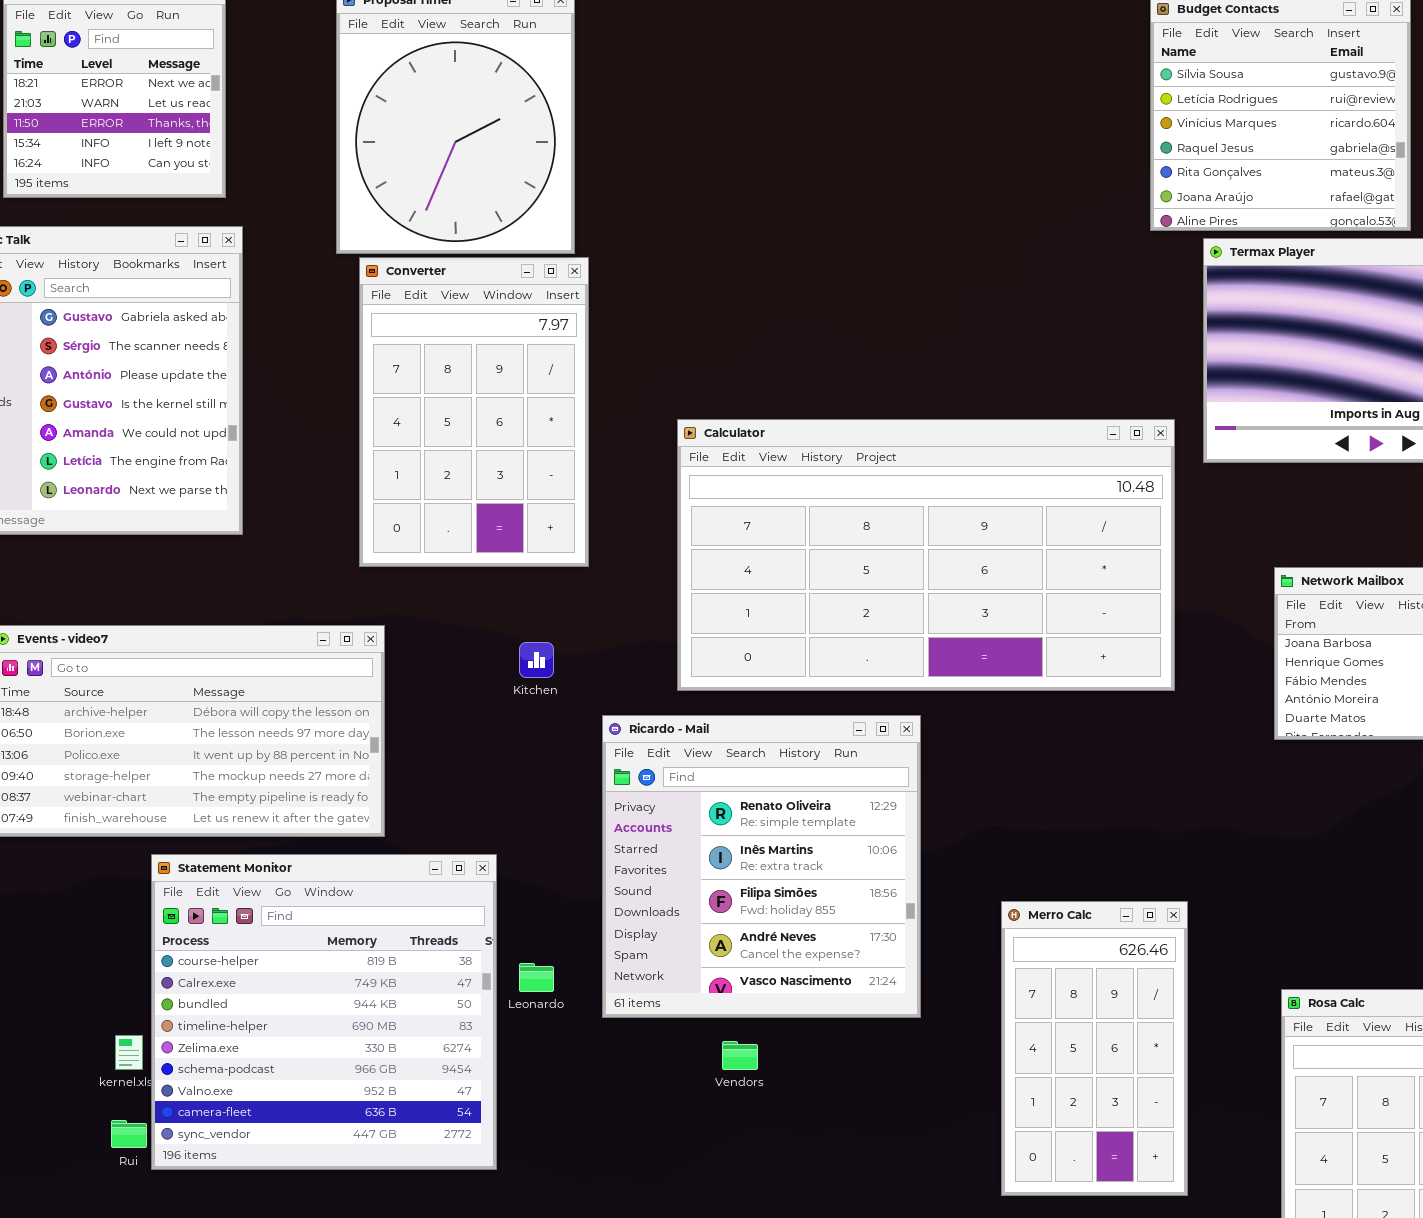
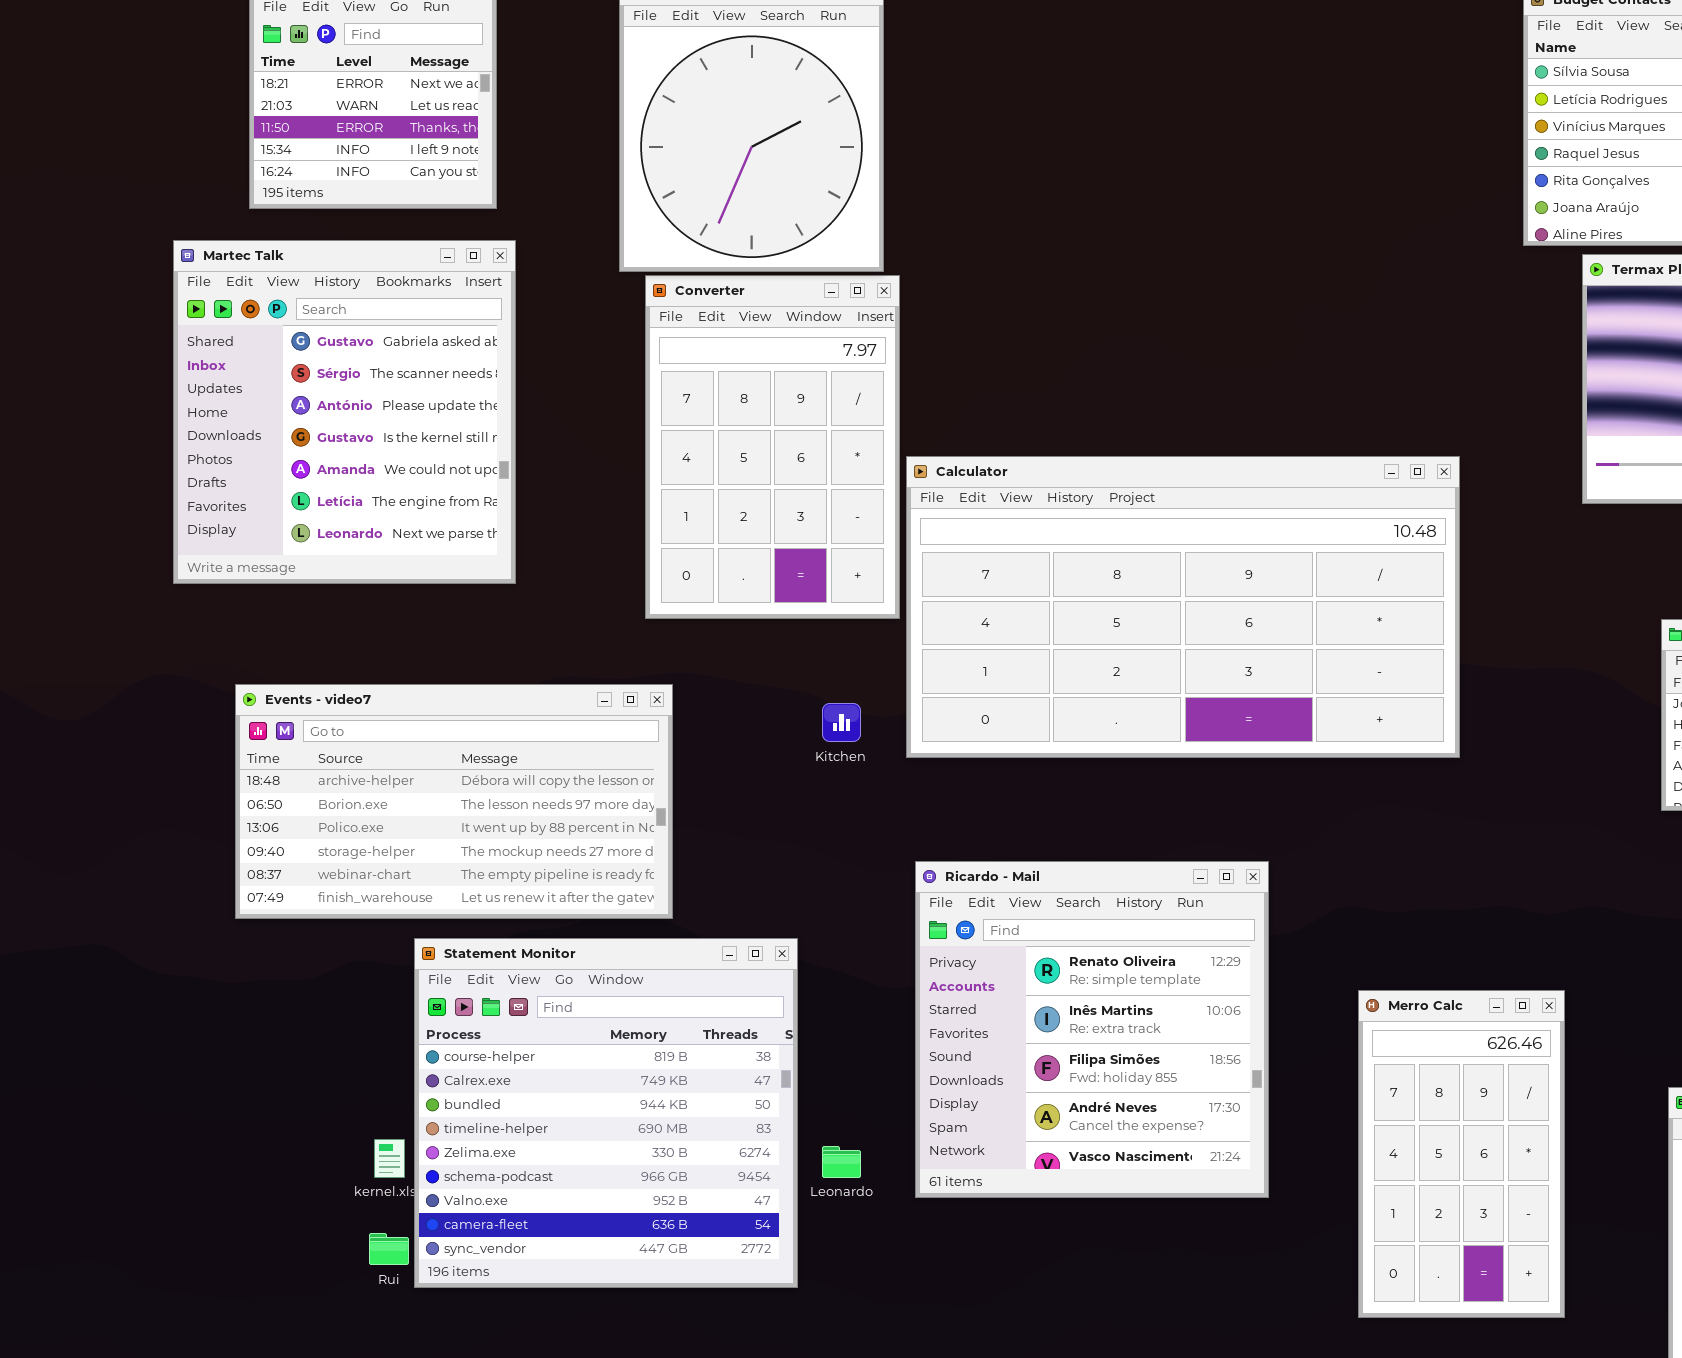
Calculator: [677,419,1175,691] -> [906,456,1460,758], moved
Ricardo - Mail: [602,715,921,1018] -> [915,861,1269,1198], moved
Leonardo: [519,963,554,992] -> [822,1146,861,1178], moved

